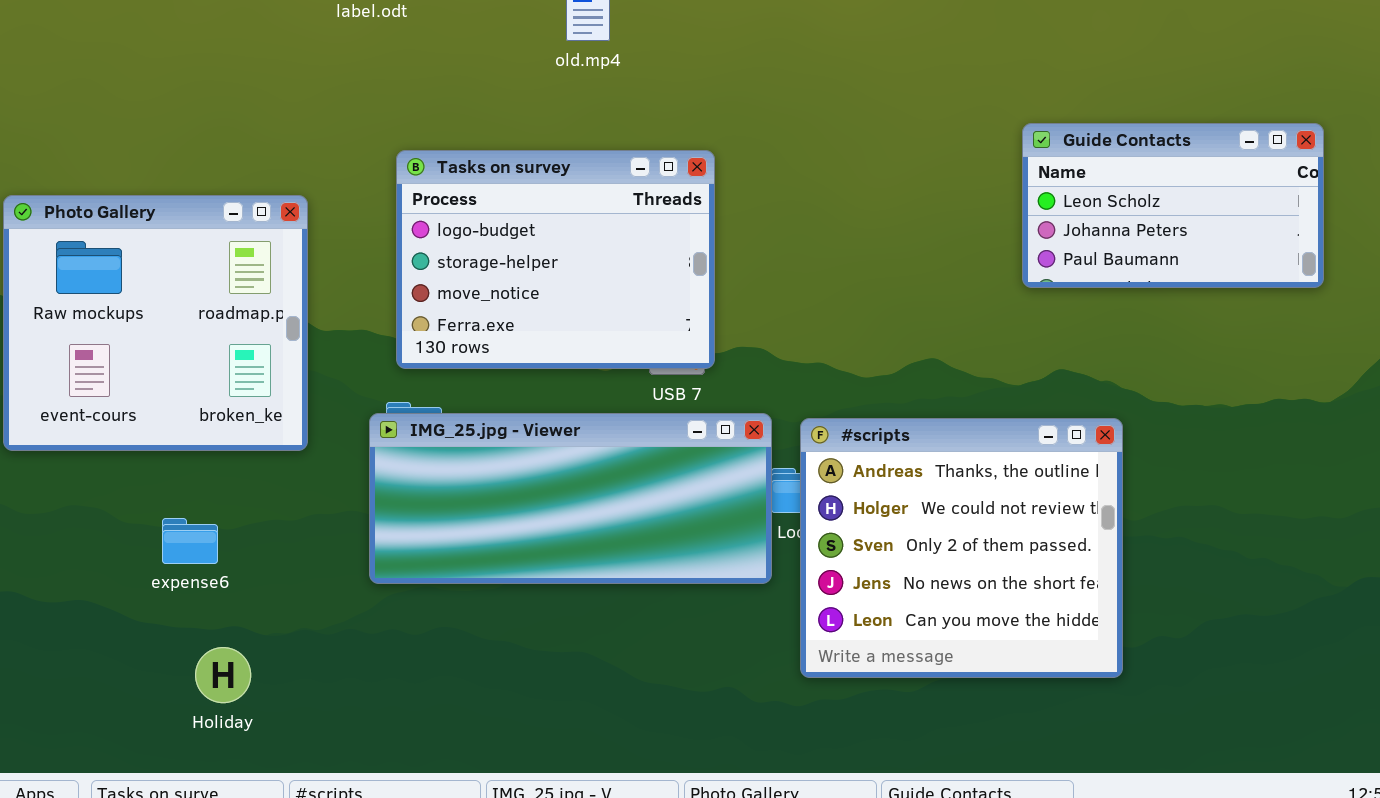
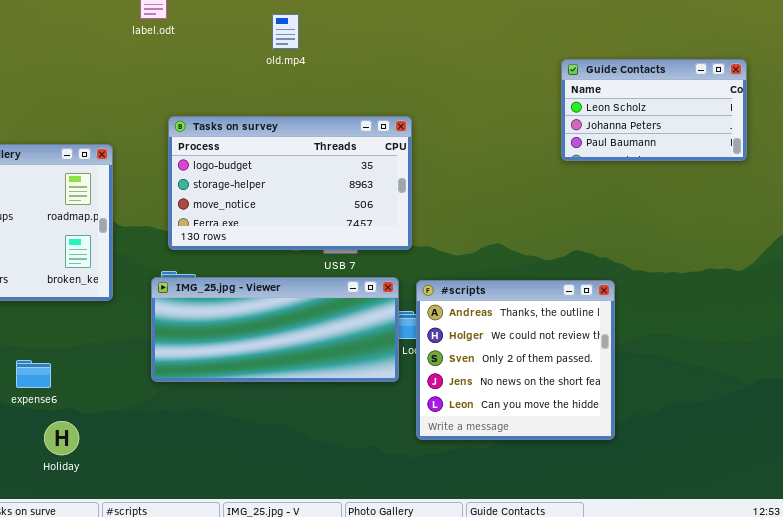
Guide Contacts: [1022,123,1324,288] -> [561,59,747,161], moved
Tasks on survey: [396,150,715,369] -> [168,116,412,250], resized
expense6: [162,518,218,564] -> [16,360,51,388], moved

